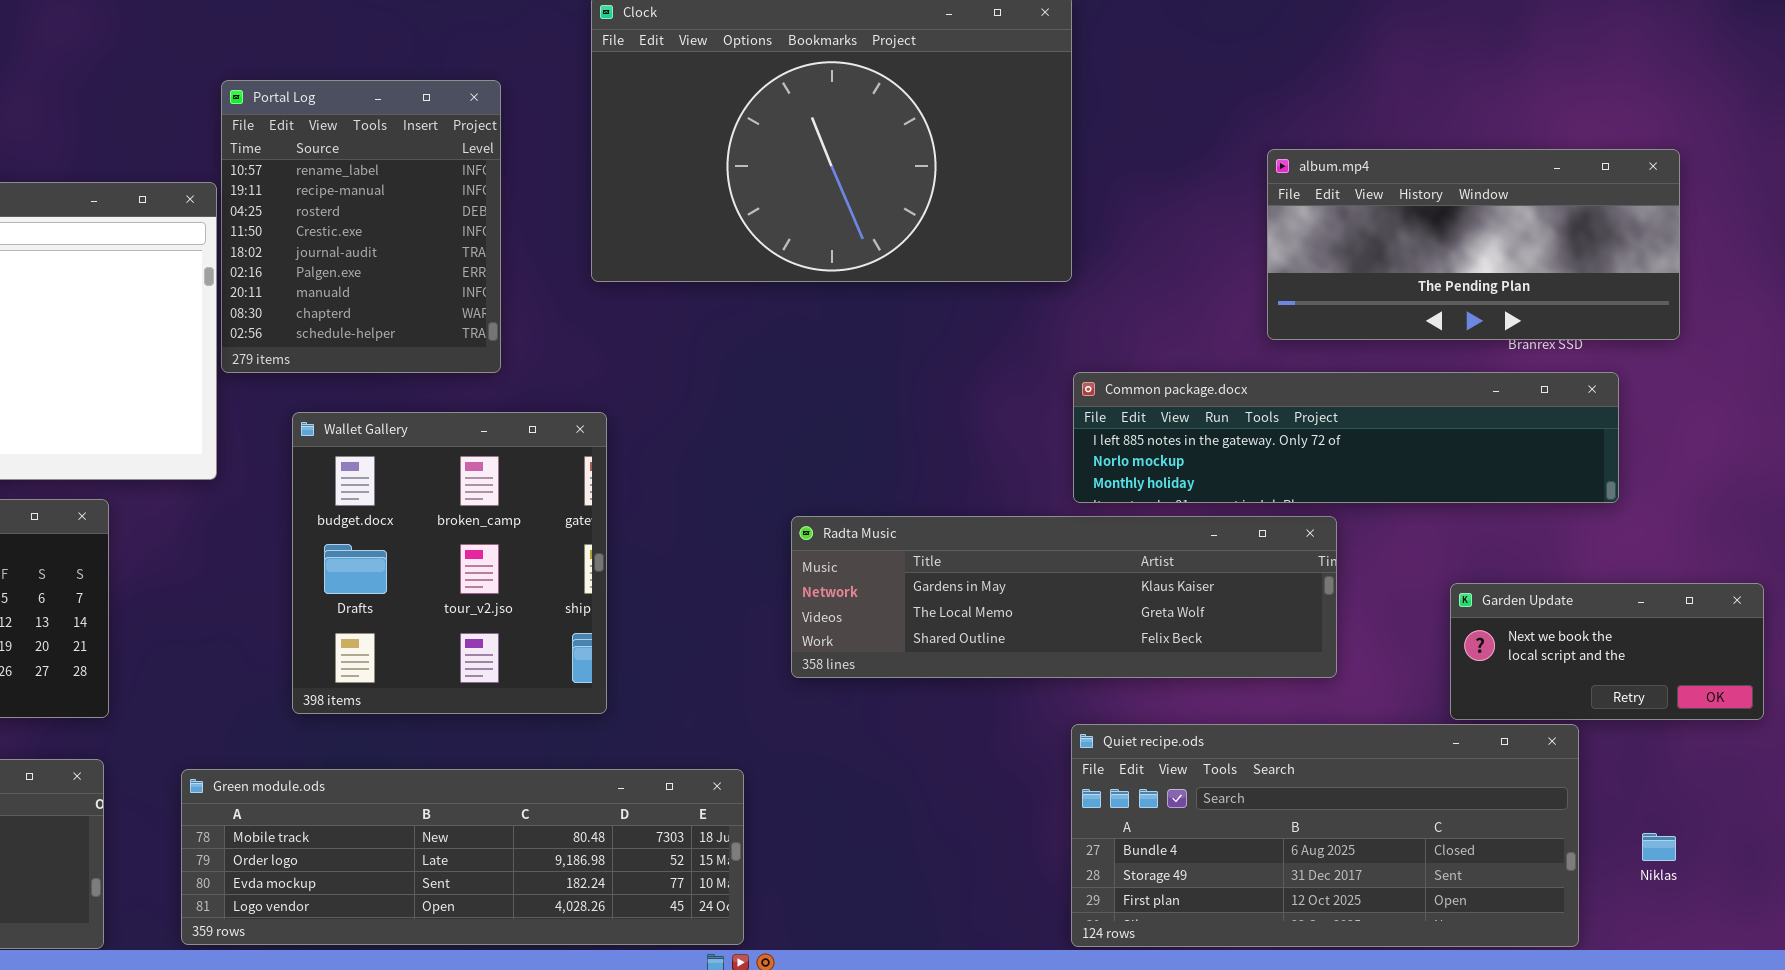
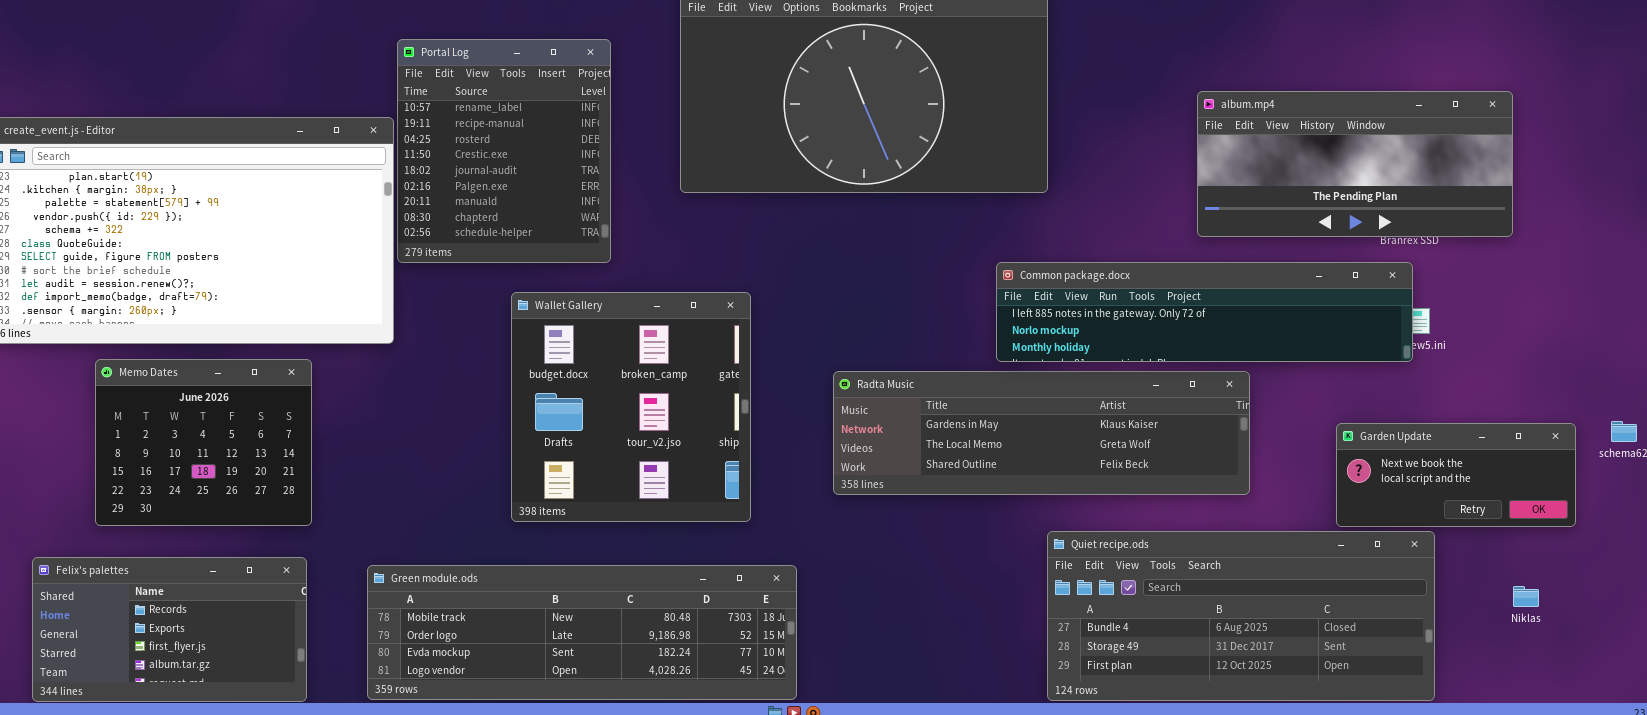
Common package.docx: [1073,372,1619,503] -> [996,262,1413,362], moved
Wallet Gallery: [292,412,607,714] -> [511,292,751,522], moved
Niklas: [1642,833,1676,861] -> [1513,586,1539,607], moved

